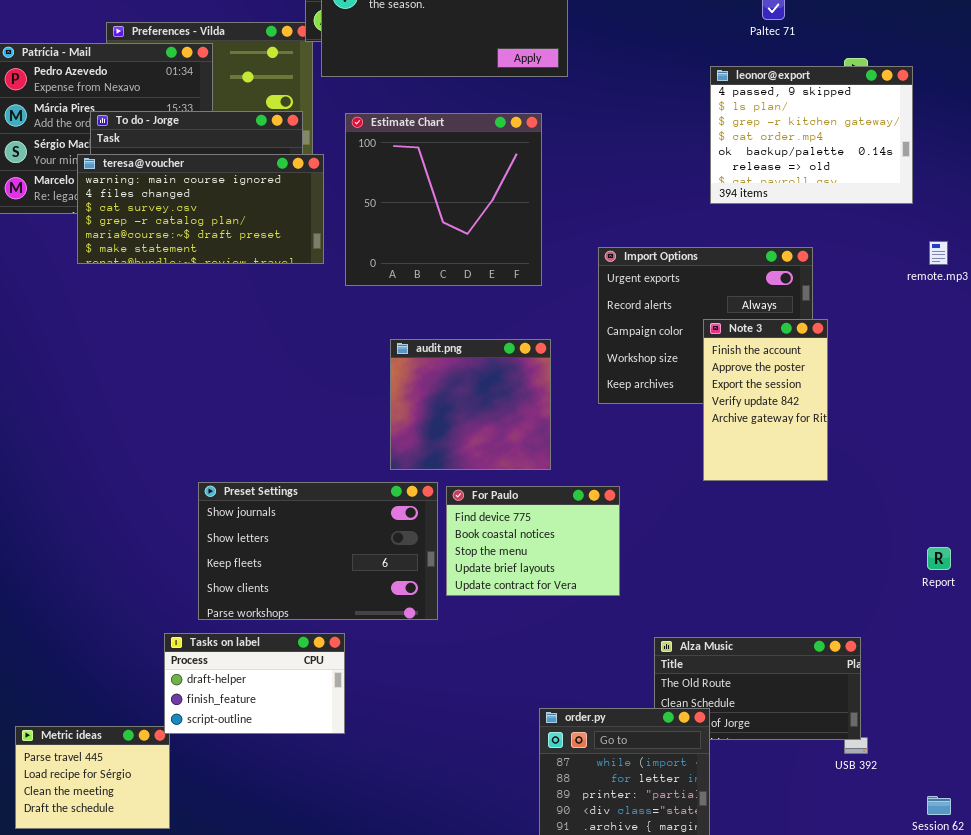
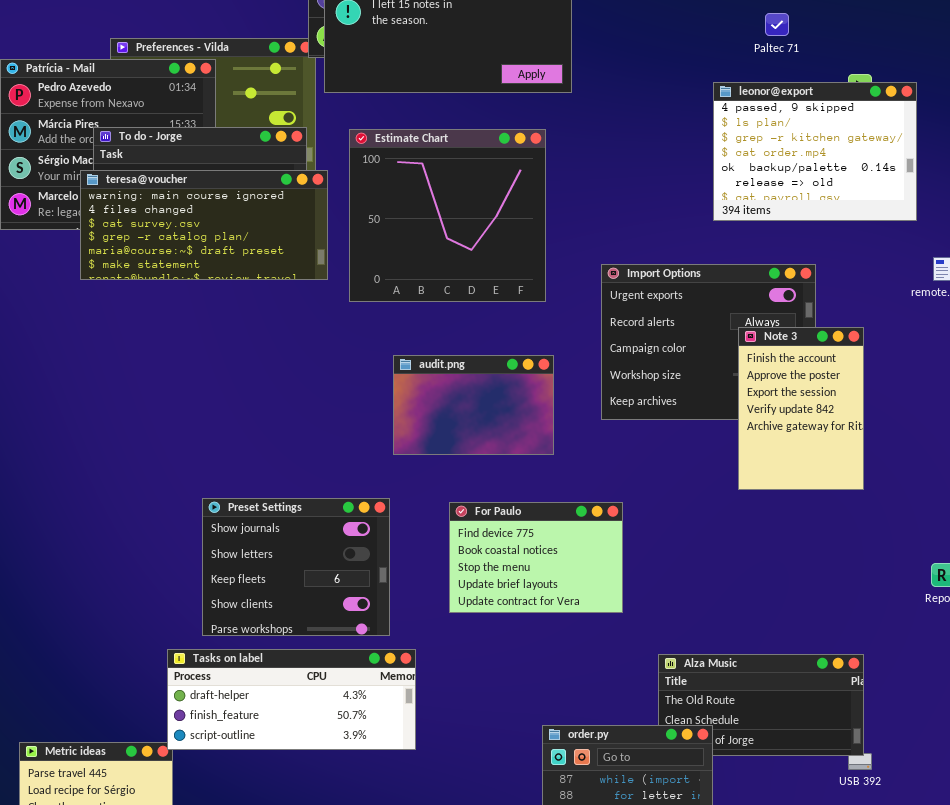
Note 3: [703,319,828,481] -> [738,327,864,490], moved
audit.png: [390,339,551,470] -> [393,355,554,455], resized
Preset Settings: [198,482,438,620] -> [202,498,390,636], resized
Tasks on label: [164,633,345,734] -> [167,649,416,750], resized

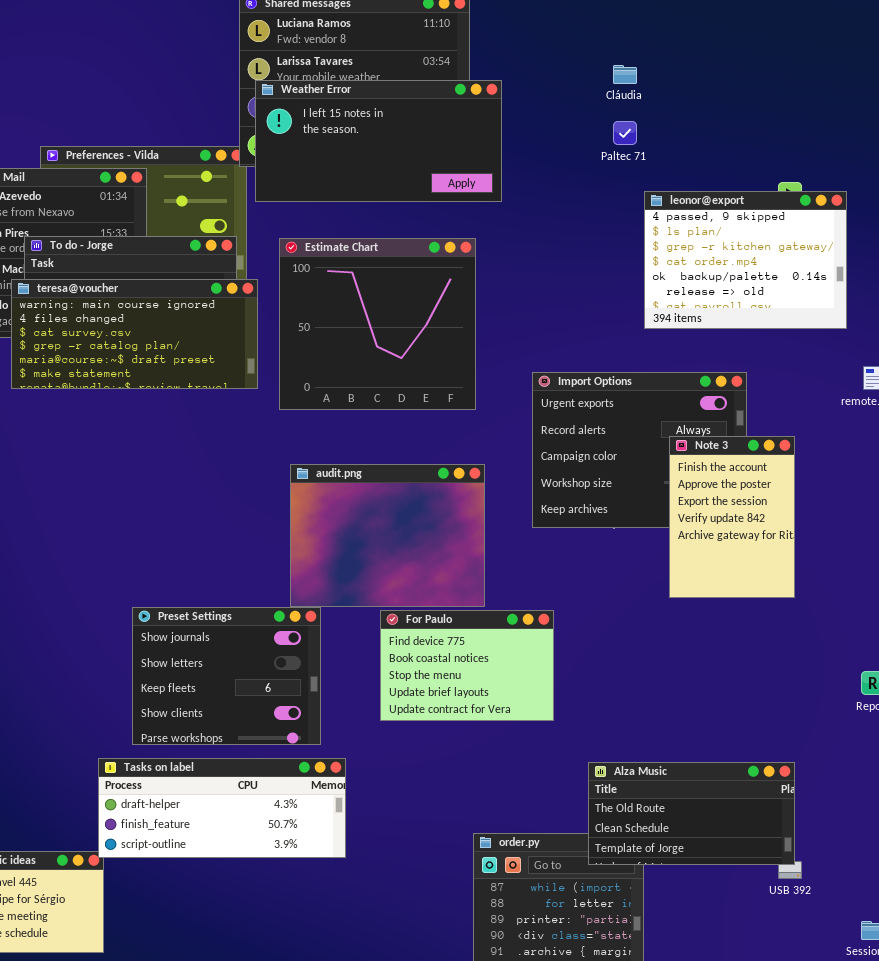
Paltec 71: [765,13,789,36] -> [613,121,637,145], moved
audit.png: [393,355,554,455] -> [290,464,485,607], resized
Alza Music: [658,654,864,756] -> [588,762,795,865], raised

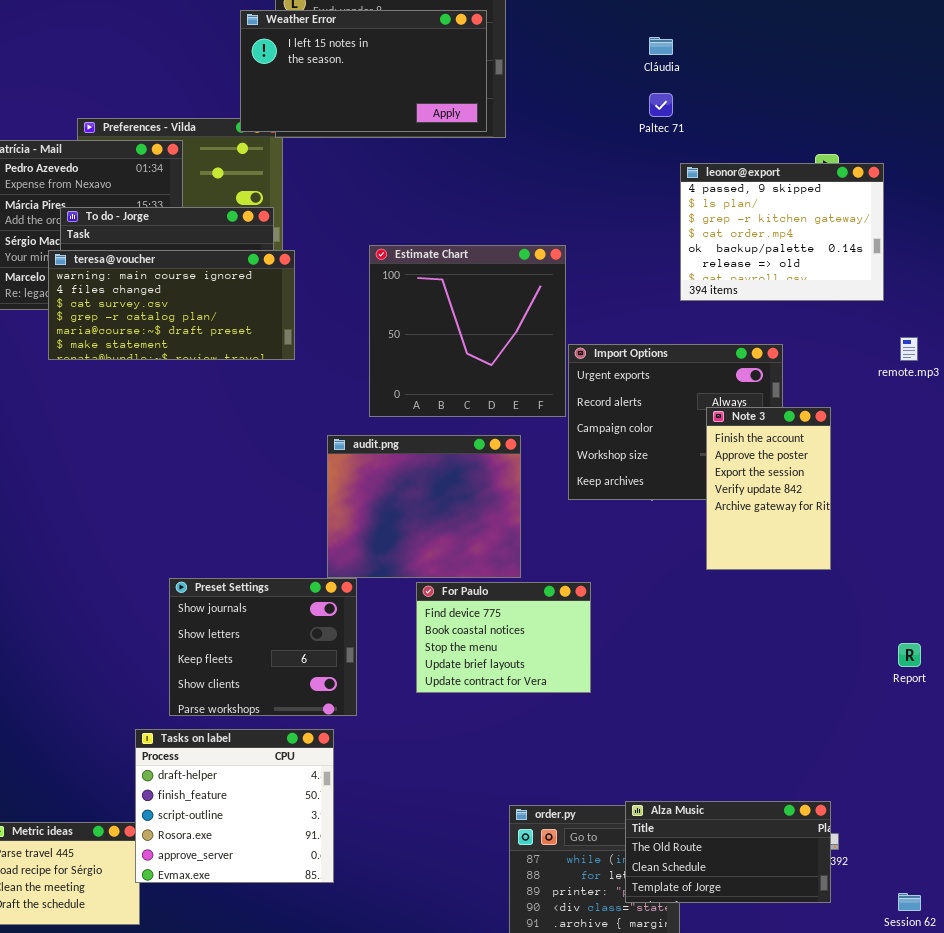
Weather Error: [255,80,502,202] -> [240,10,487,132], moved
Estimate Chart: [279,238,476,410] -> [369,245,566,417], moved
Tasks on label: [98,758,346,858] -> [135,729,334,883], resized
Alza Music: [588,762,795,865] -> [625,801,831,903], moved

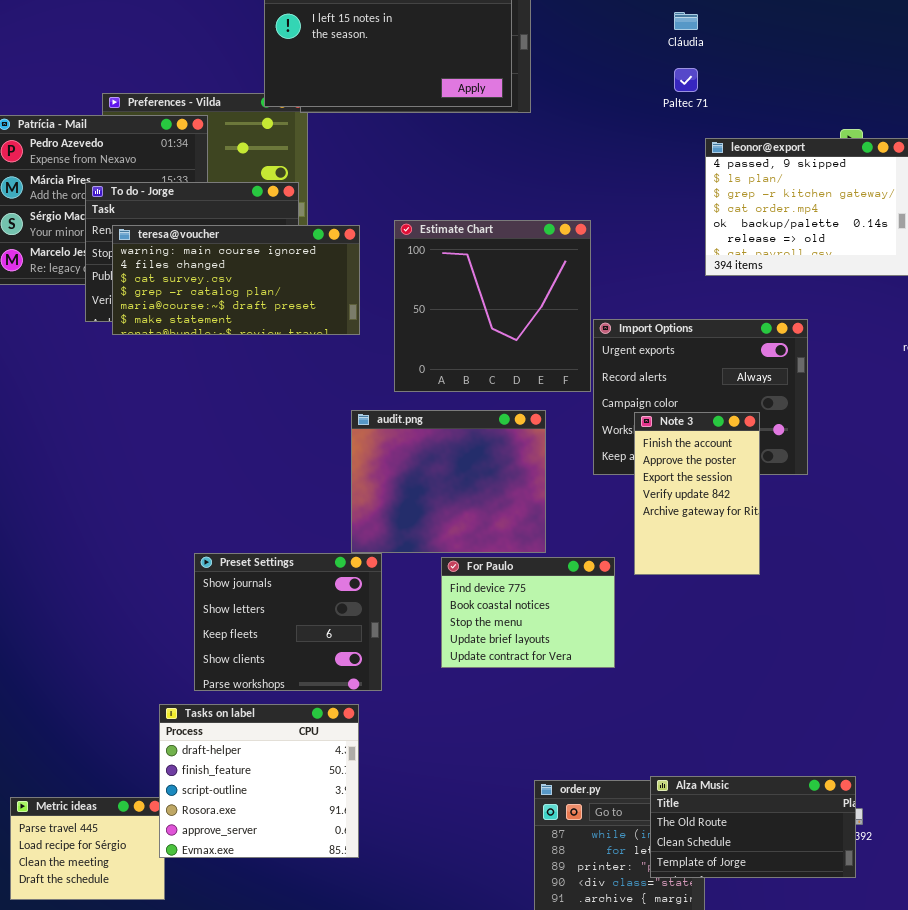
teresa@voucher: [48,250,295,360] -> [112,225,360,335], moved
Note 3: [706,407,831,570] -> [634,412,760,575], moved

